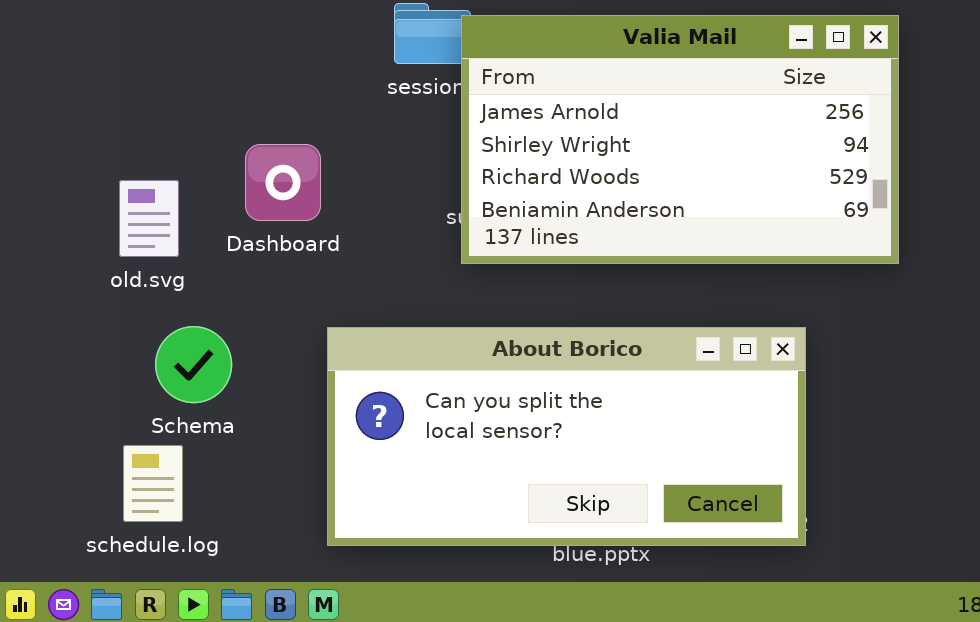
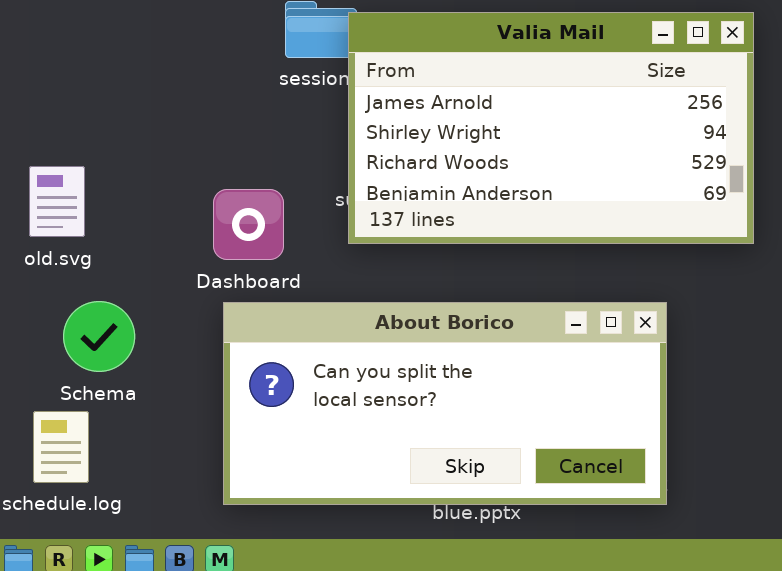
Dashboard: [245,144,321,221] -> [213,189,284,260], moved

